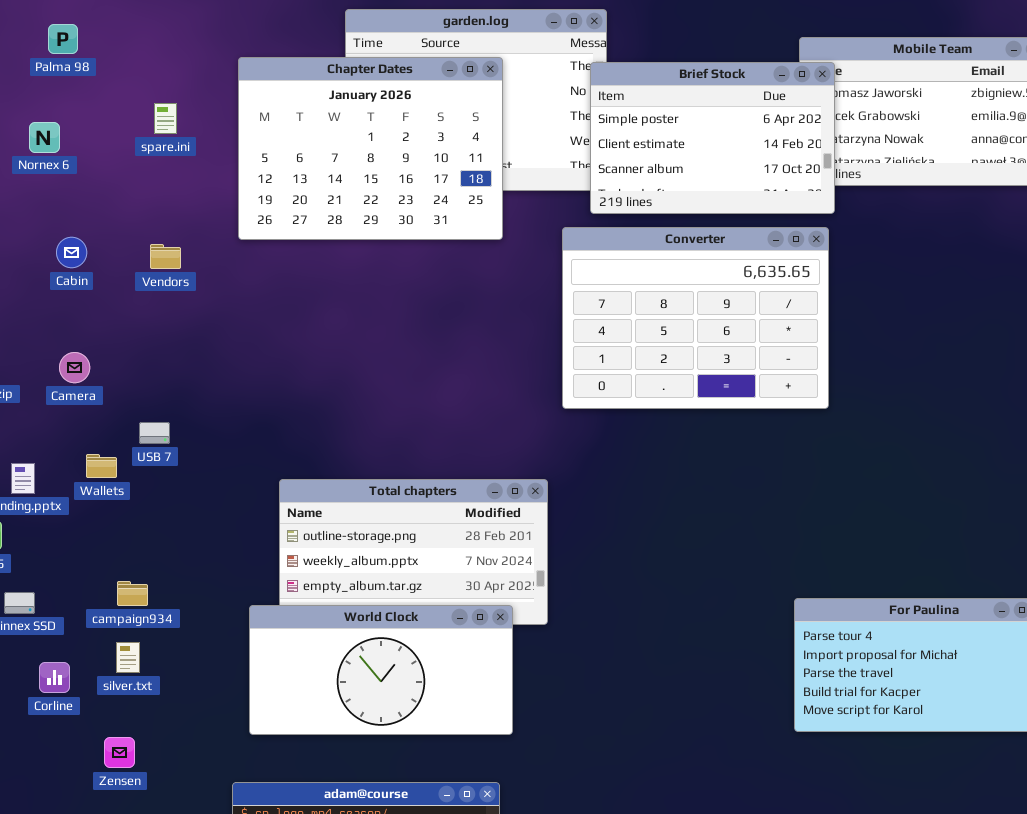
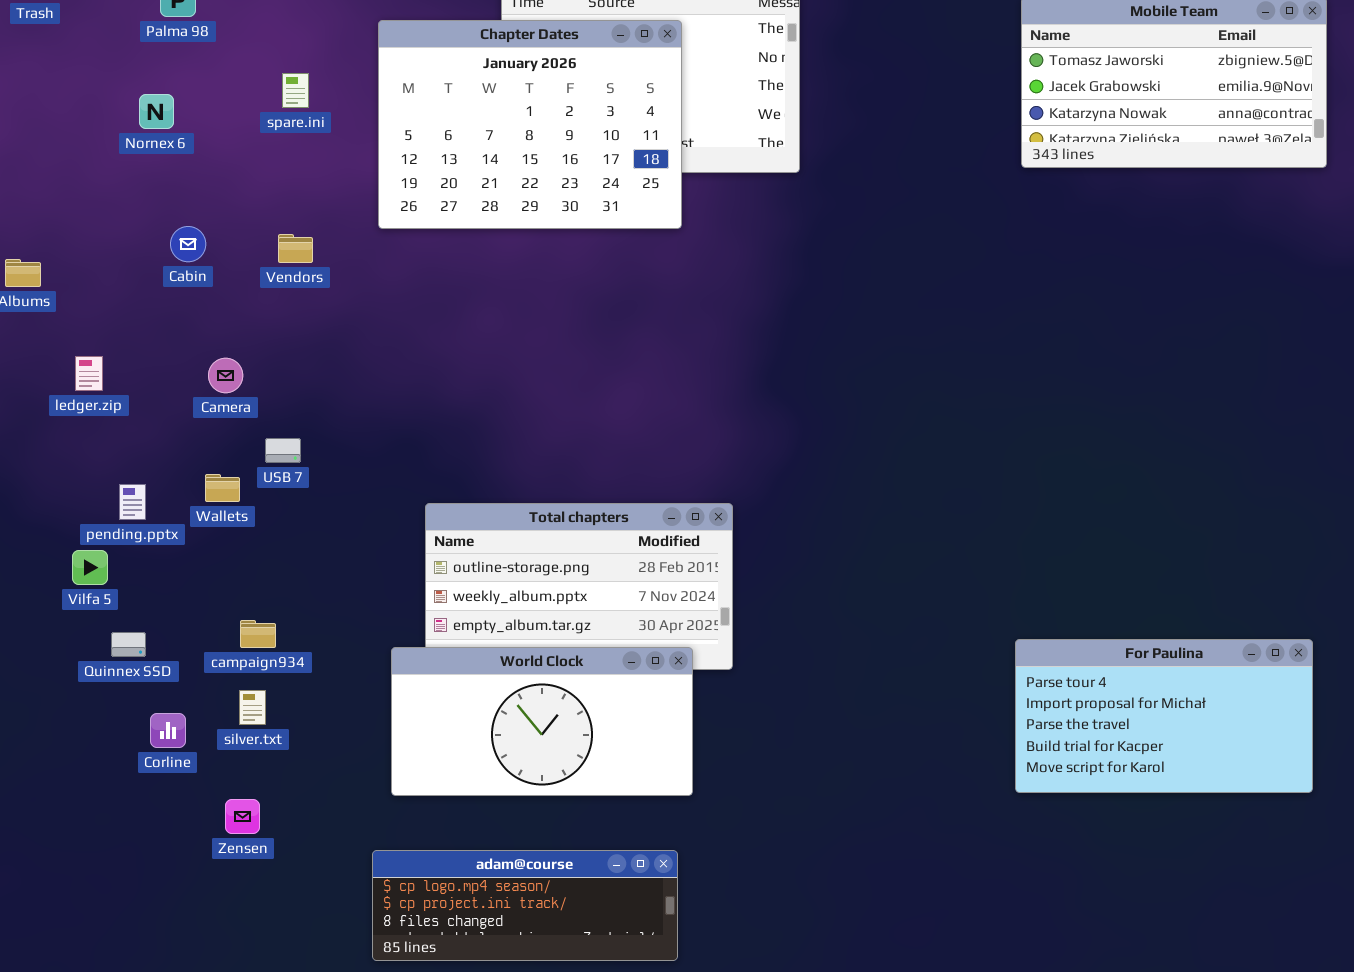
Brief Stock: [590,62,835,214] -> none, closed
Converter: [562,227,829,409] -> none, closed
Camera: [59,352,90,383] -> [208,358,243,393], moved

